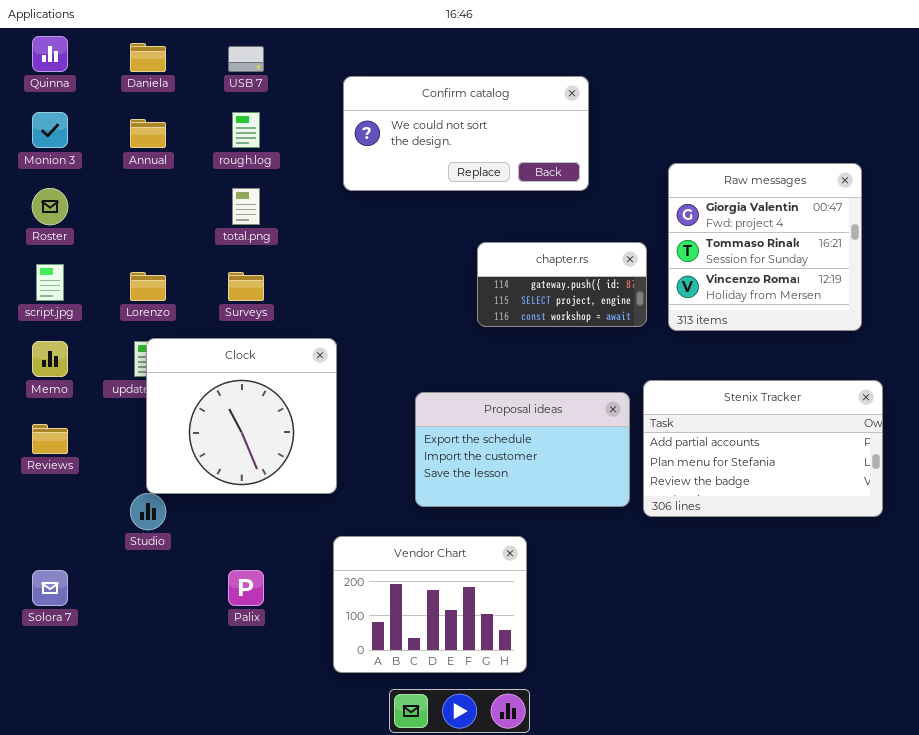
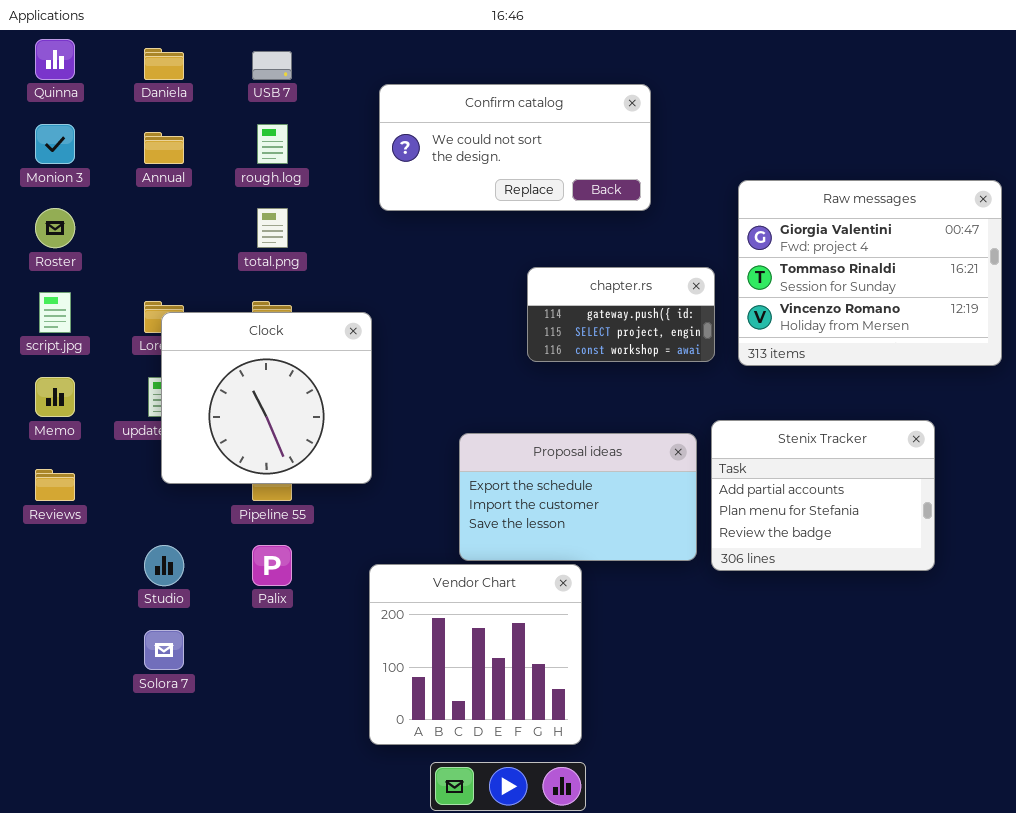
Raw messages: [668,163,862,331] -> [738,180,1002,366], resized
Clock: [146,338,337,494] -> [161,312,372,484], moved
Stenix Tracker: [643,380,883,517] -> [711,420,935,571], resized
Vendor Chart: [333,536,527,673] -> [369,564,582,745], resized
Solora 7: [32,570,68,606] -> [144,630,184,670], moved
Palix: [228,570,264,606] -> [252,545,292,586], moved

